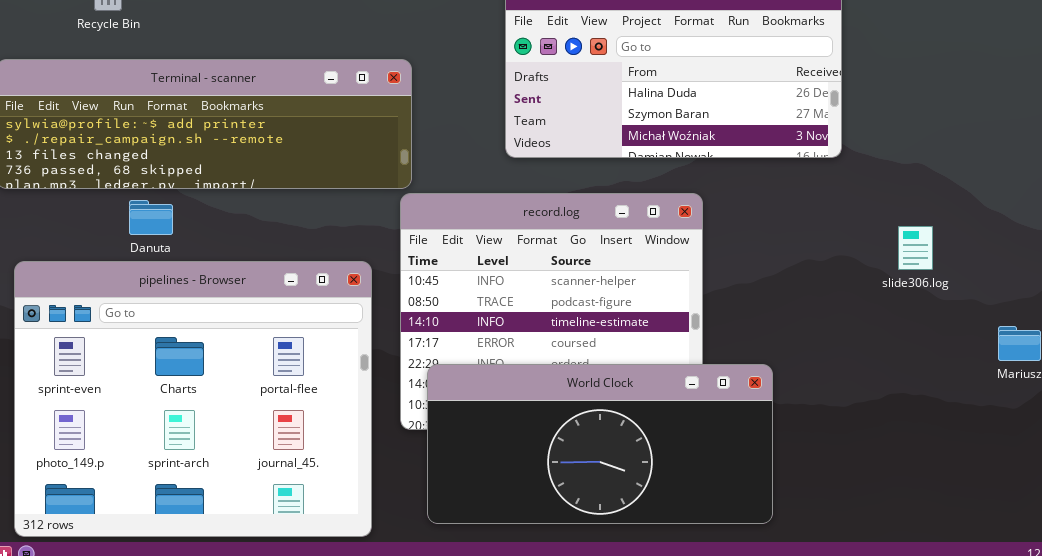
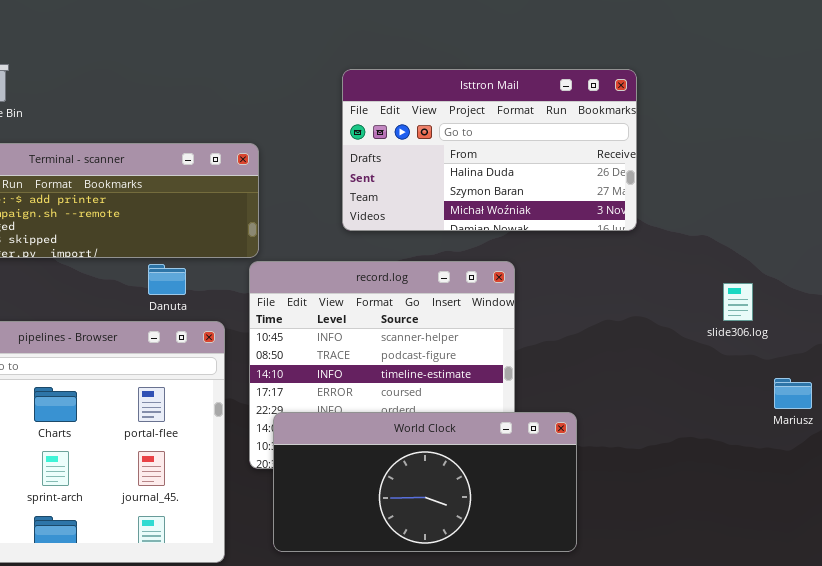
Danuta: [129,200,173,235] -> [148,264,186,295], moved
slide306.log: [898,226,933,270] -> [723,283,753,321], moved

